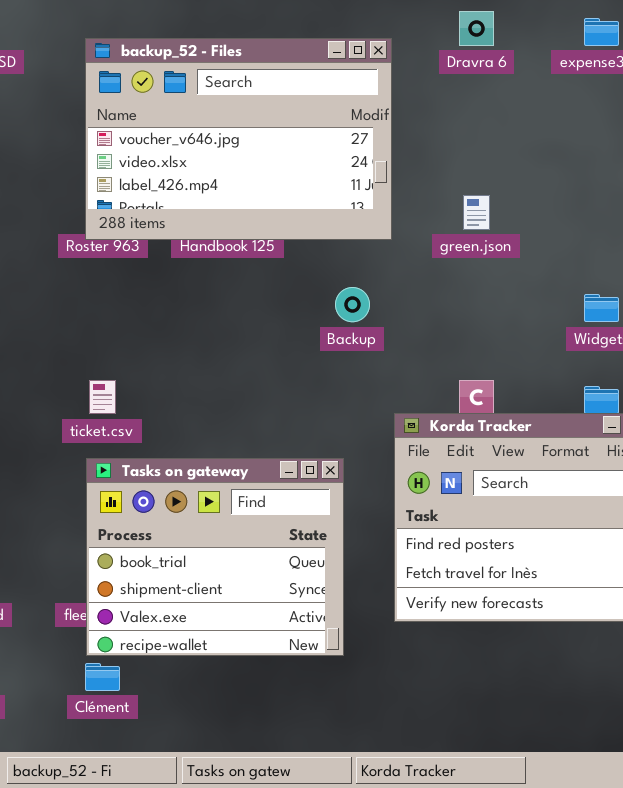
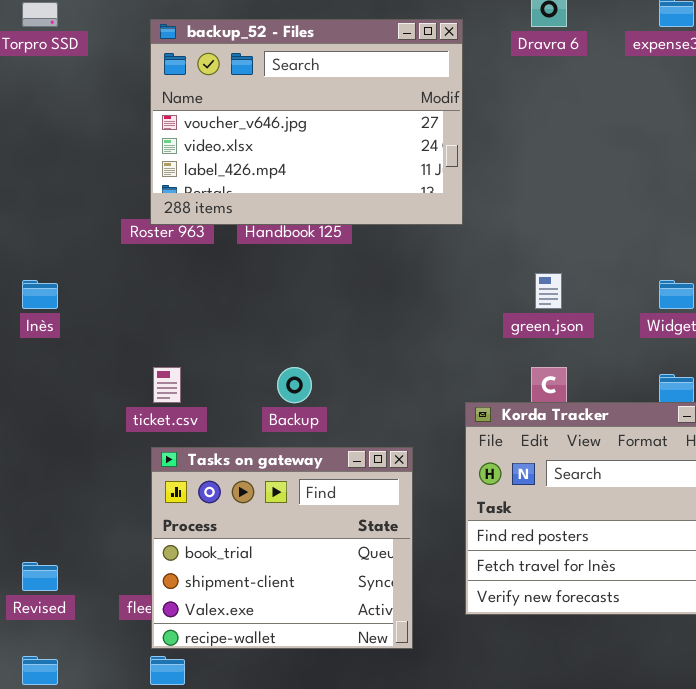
green.json: [463,195,490,230] -> [535,273,562,309], moved
Backup: [335,287,370,322] -> [277,367,312,403], moved

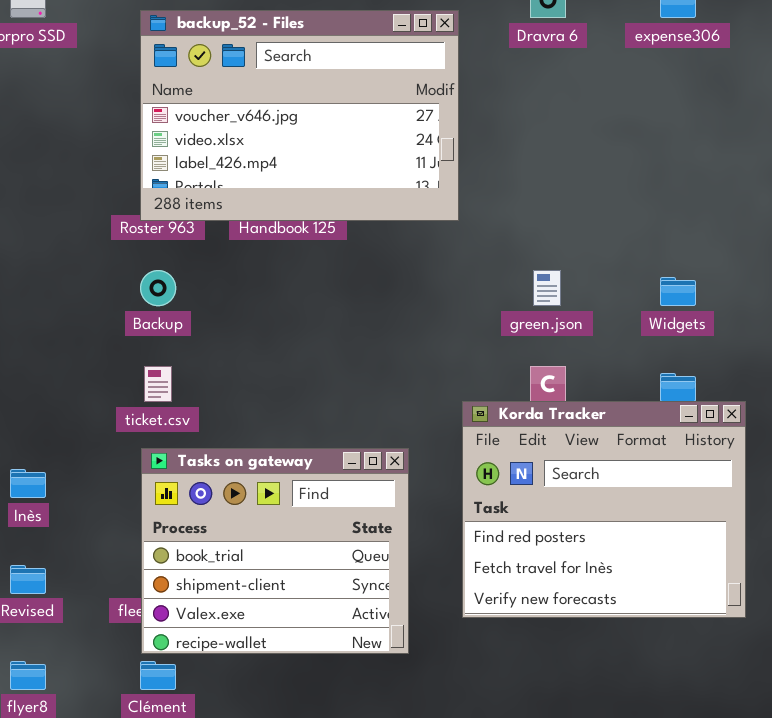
Inès: [22,280,58,309] -> [10,469,46,498], moved
Backup: [277,367,312,403] -> [140,270,176,306], moved

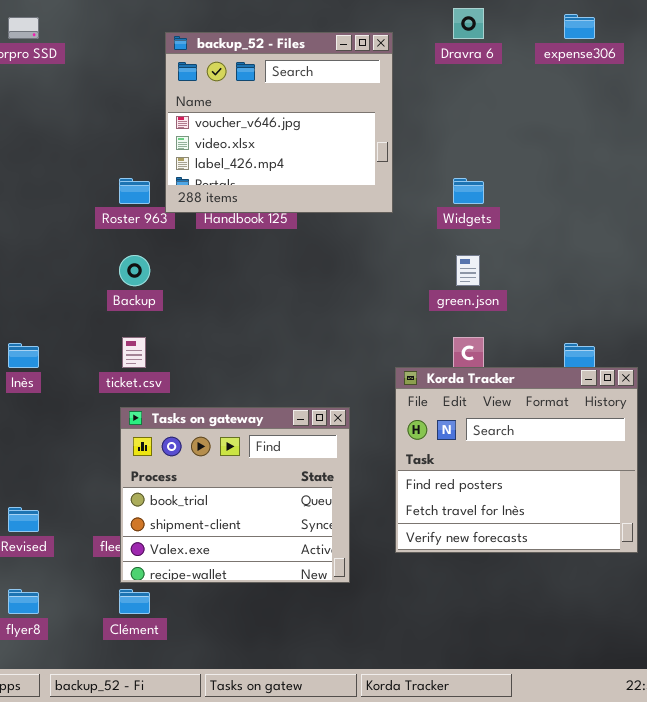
backup_52 - Files: [140,10,459,221] -> [165,32,393,213], resized
Widgets: [660,277,696,306] -> [453,178,484,204], moved
Inès: [10,469,46,498] -> [8,343,39,368], moved

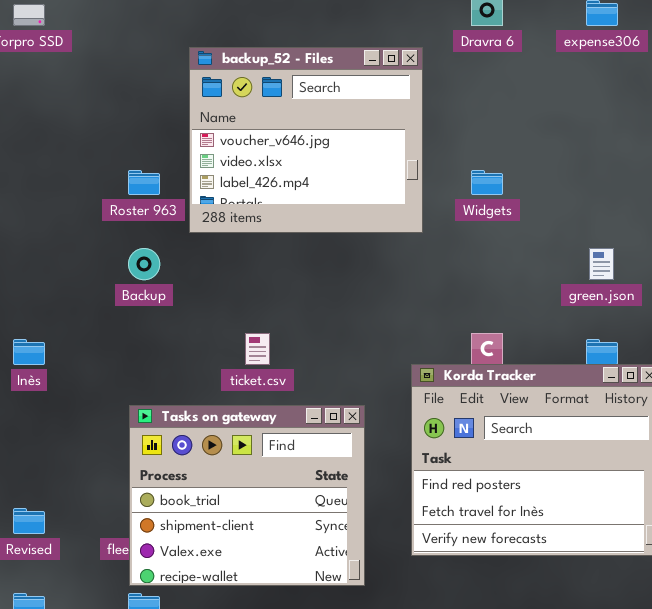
backup_52 - Files: [165,32,393,213] -> [189,47,423,233], moved
green.json: [456,255,480,286] -> [589,248,614,280], moved
ticket.csv: [122,337,146,368] -> [245,333,270,365], moved

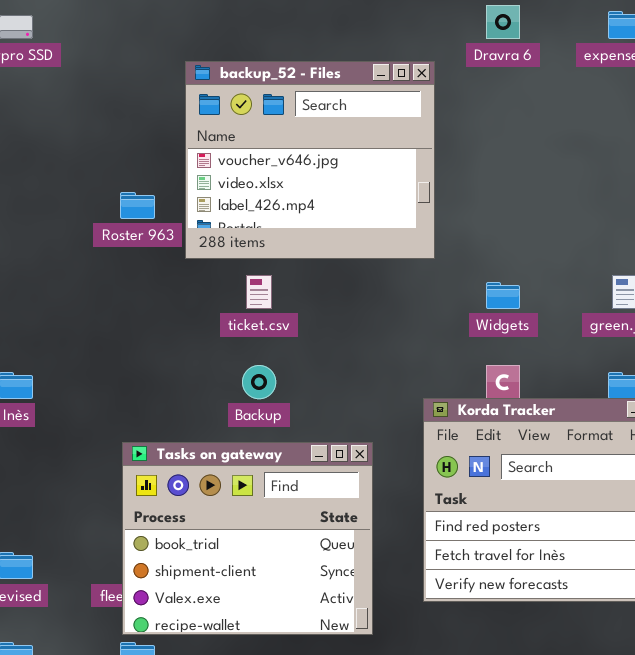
Widgets: [471,170,503,195] -> [486,282,520,309], moved
Backup: [128,248,160,280] -> [242,365,276,399], moved
ticket.csv: [245,333,270,365] -> [246,275,272,309], moved

